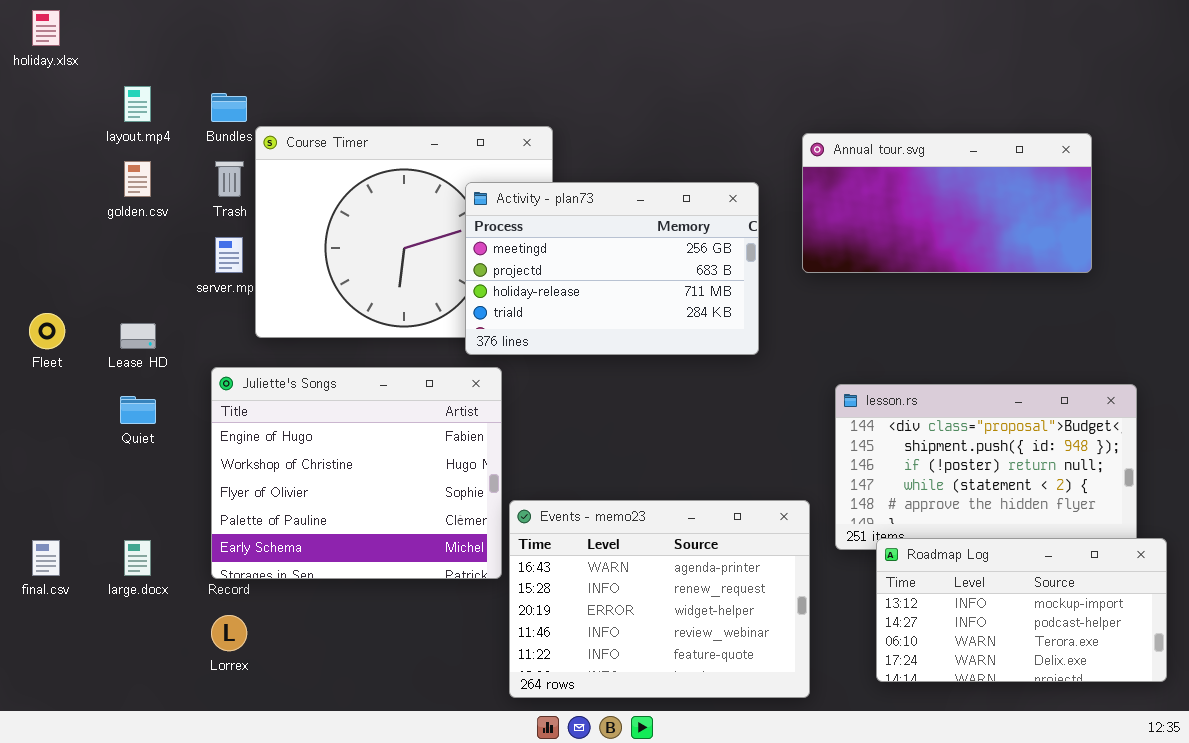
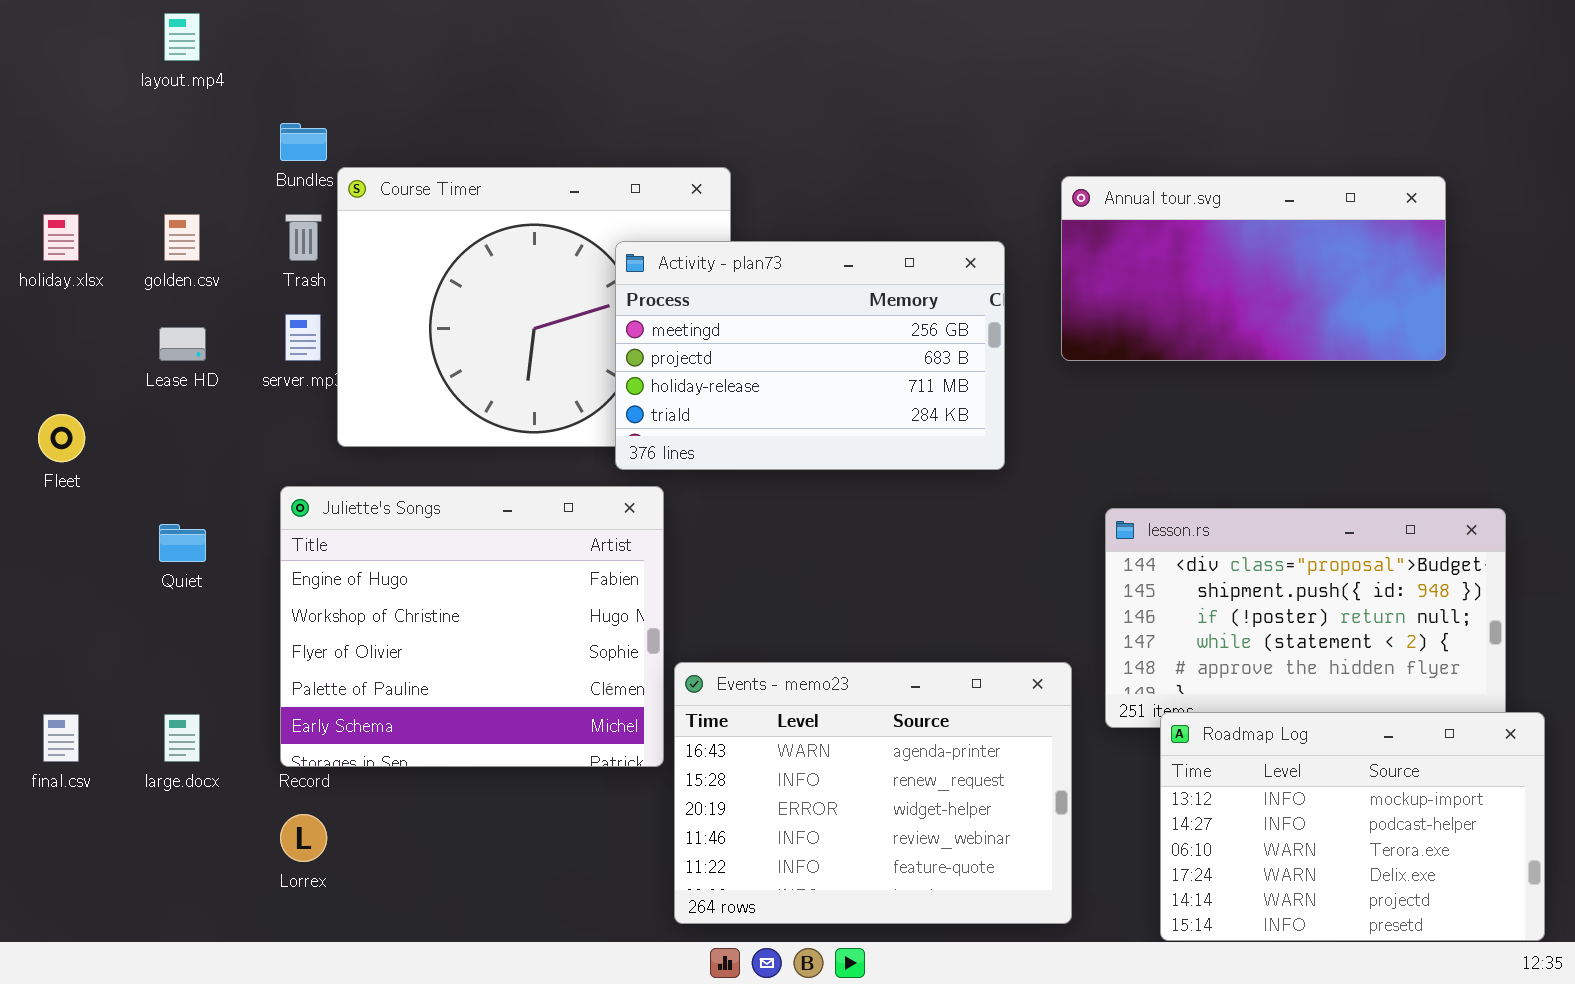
holiday.xlsx: [32,10,60,46] -> [43,214,79,261], moved
layout.mp4: [124,86,151,122] -> [164,13,200,61], moved
Lease HD: [120,323,156,349] -> [159,327,206,361], moved
Roadmap Log: [876,538,1167,682] -> [1160,712,1545,941], resized

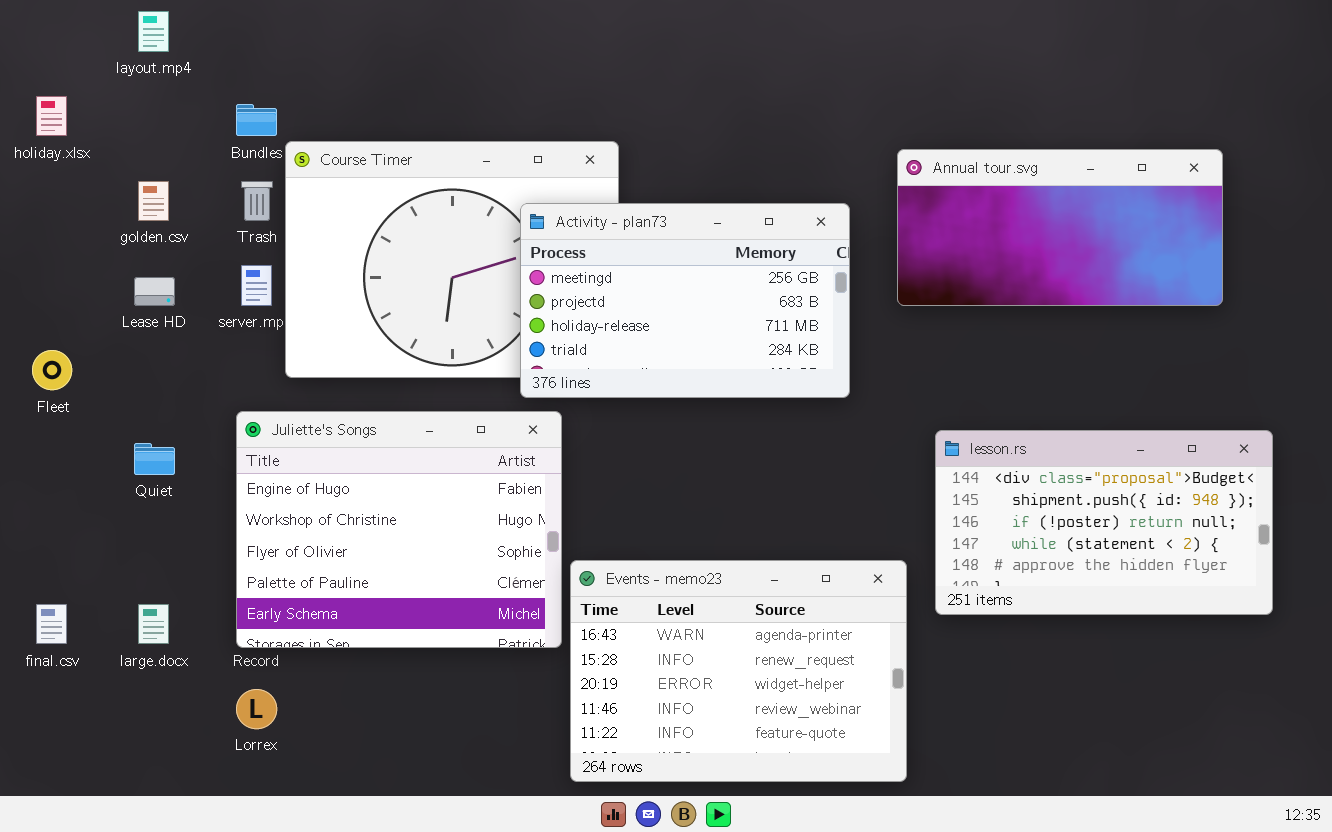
holiday.xlsx: [43,214,79,261] -> [36,96,67,136], moved
Roadmap Log: [1160,712,1545,941] -> none, closed

